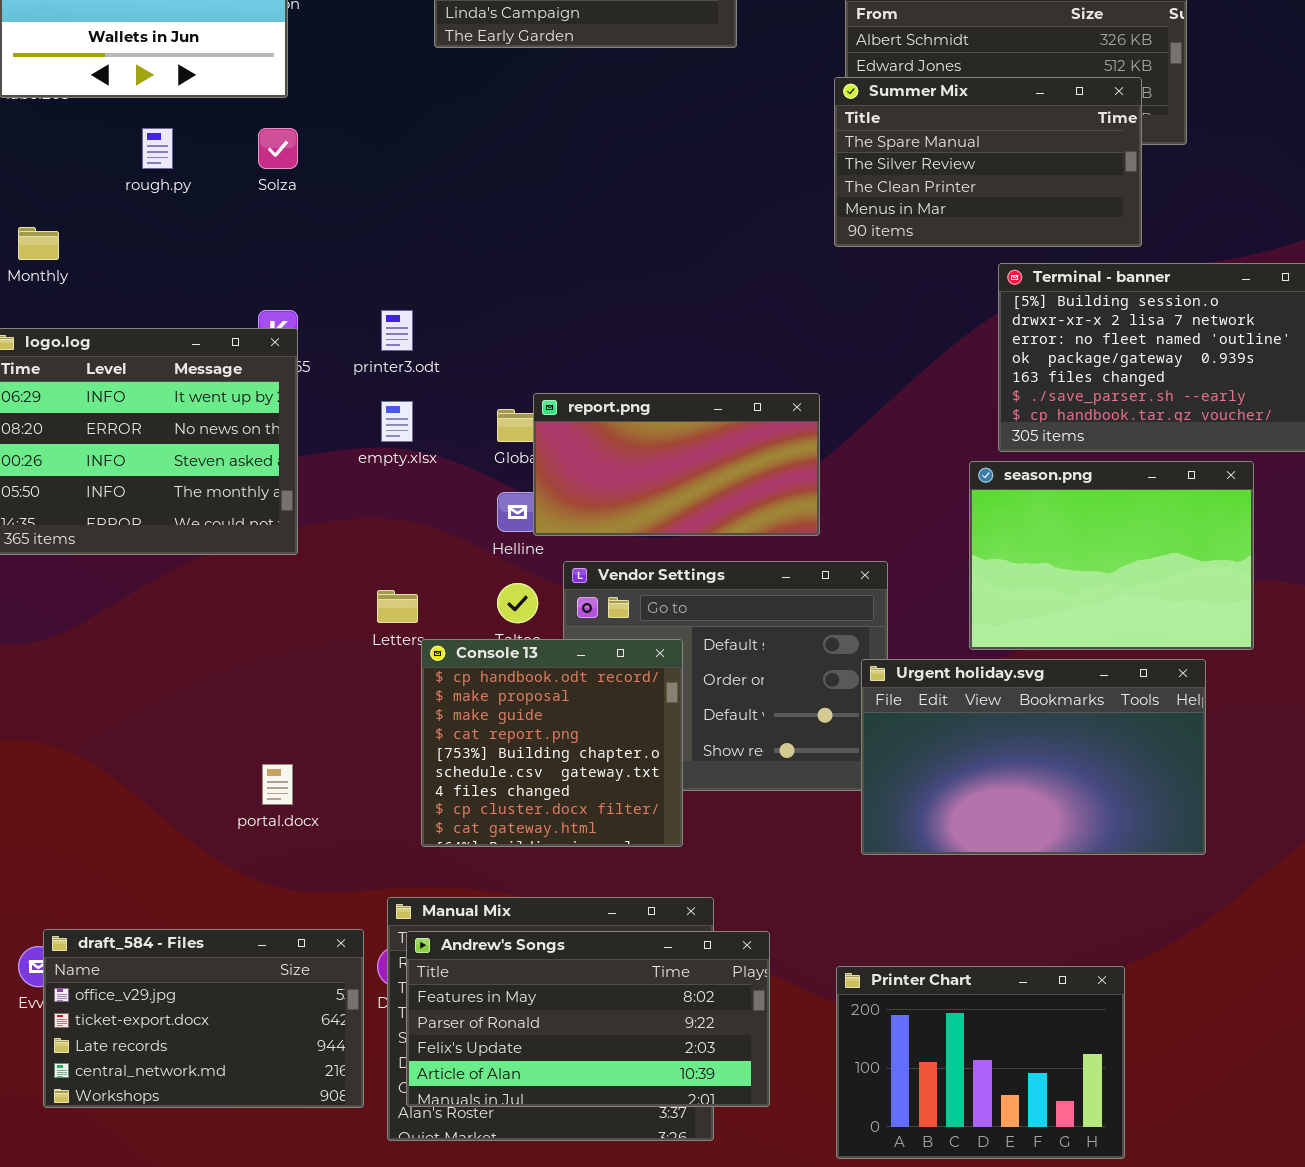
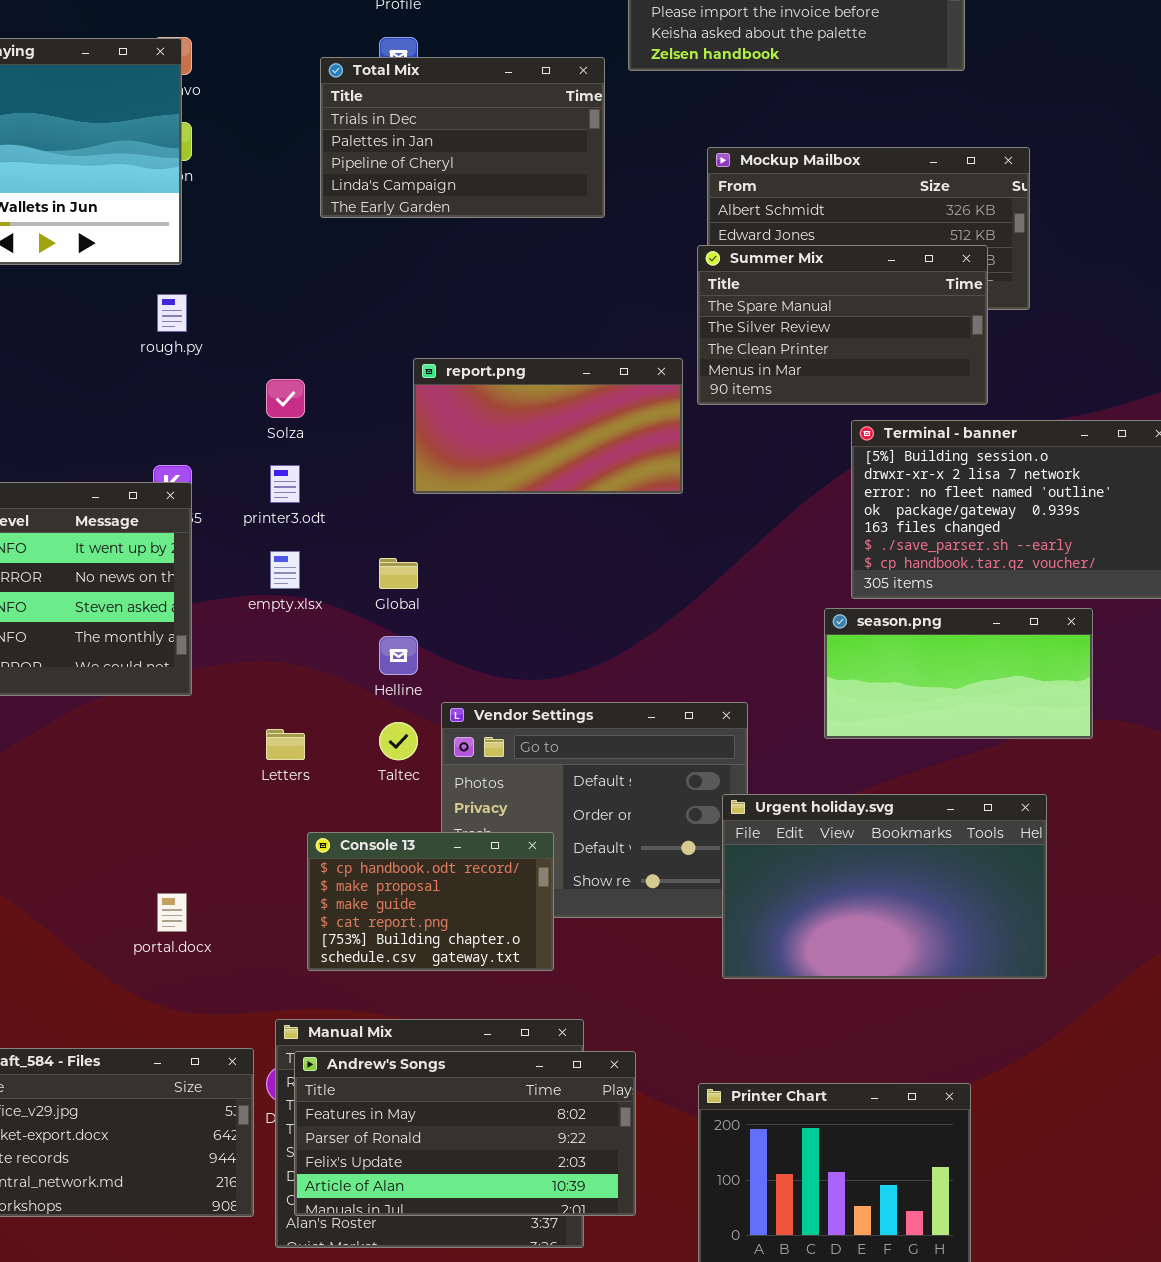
rough.py: [142,128,173,169] -> [157,294,187,332], moved
Solza: [258,128,298,169] -> [266,379,305,418], moved
report.png: [533,393,820,536] -> [413,358,683,494], moved
season.png: [969,461,1254,650] -> [824,608,1093,739], resized
Console 13: [421,639,683,847] -> [307,832,554,971], resized

